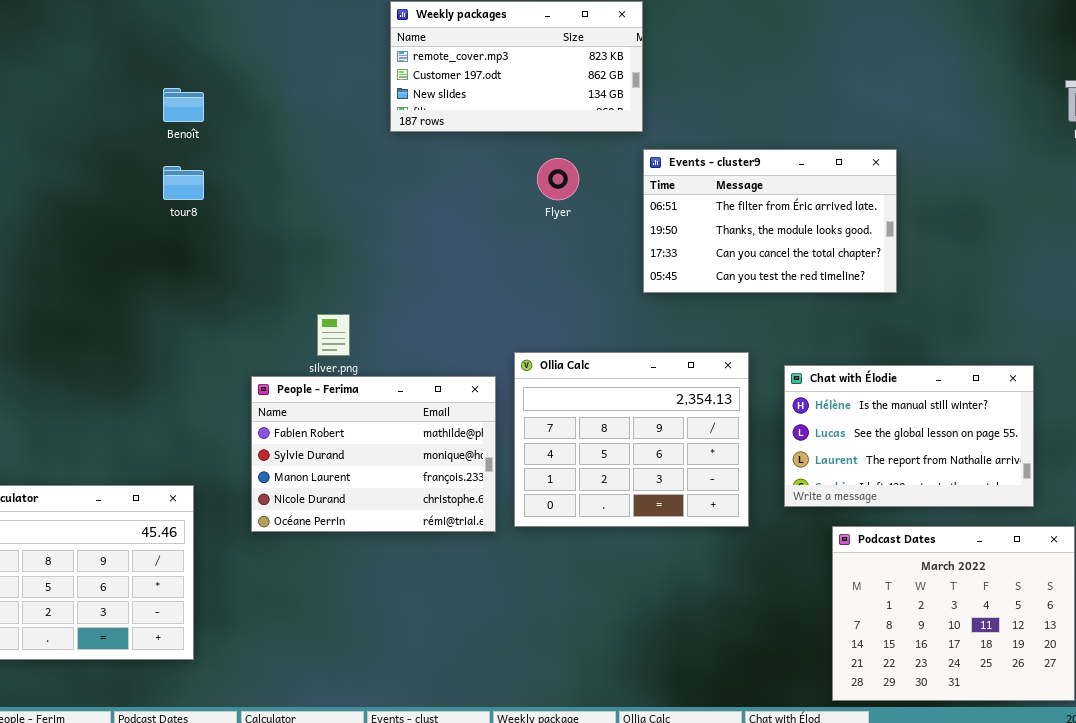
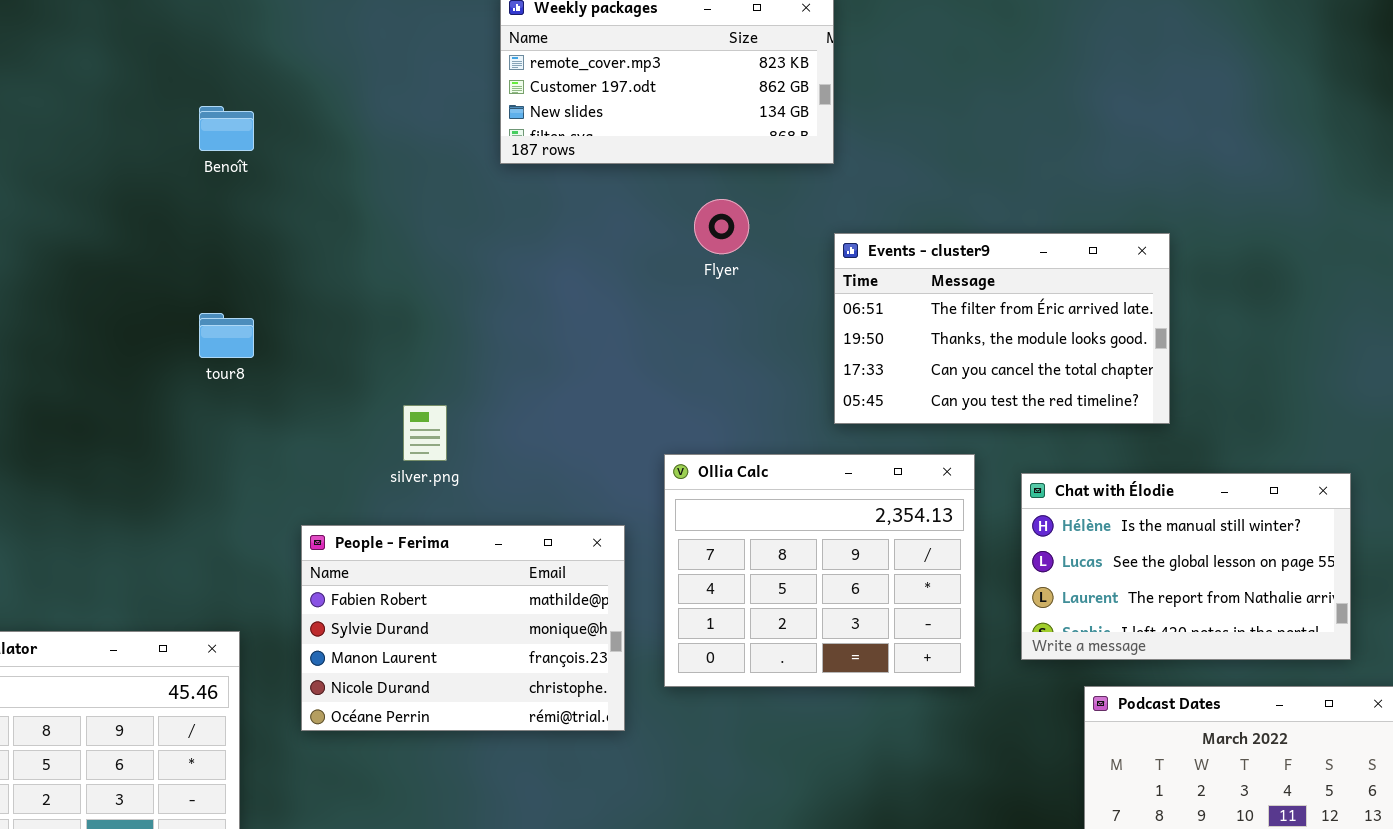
Events - cluster9: [643,149,897,293] -> [834,233,1170,424], moved
tour8: [163,166,204,200] -> [199,313,254,358], moved
People - Ferima: [251,376,496,532] -> [301,525,625,731], moved

